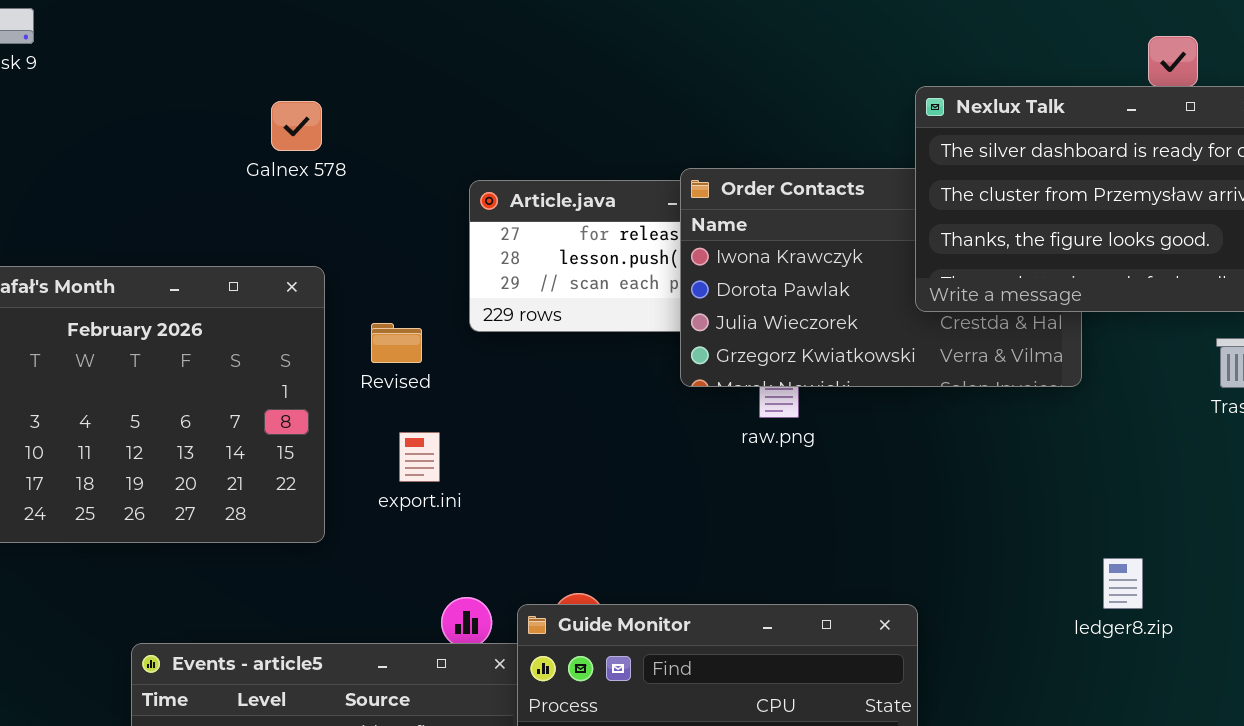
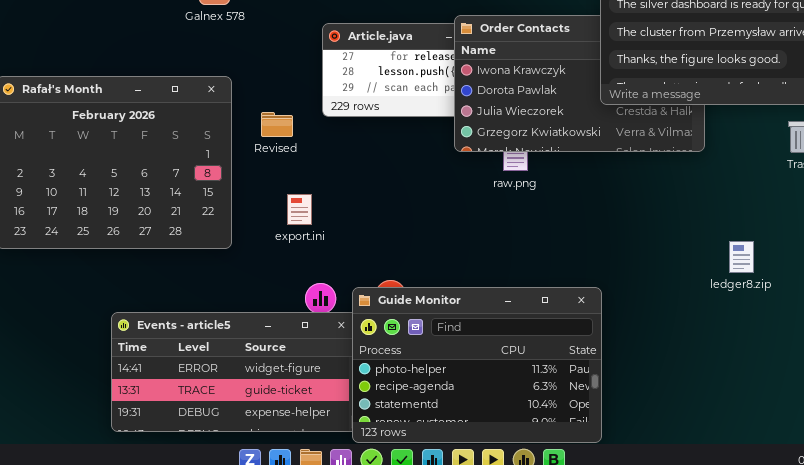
export.ini: [399,432,440,482] -> [287,194,312,225], moved
ledger8.zip: [1103,558,1143,609] -> [729,241,754,273], moved

